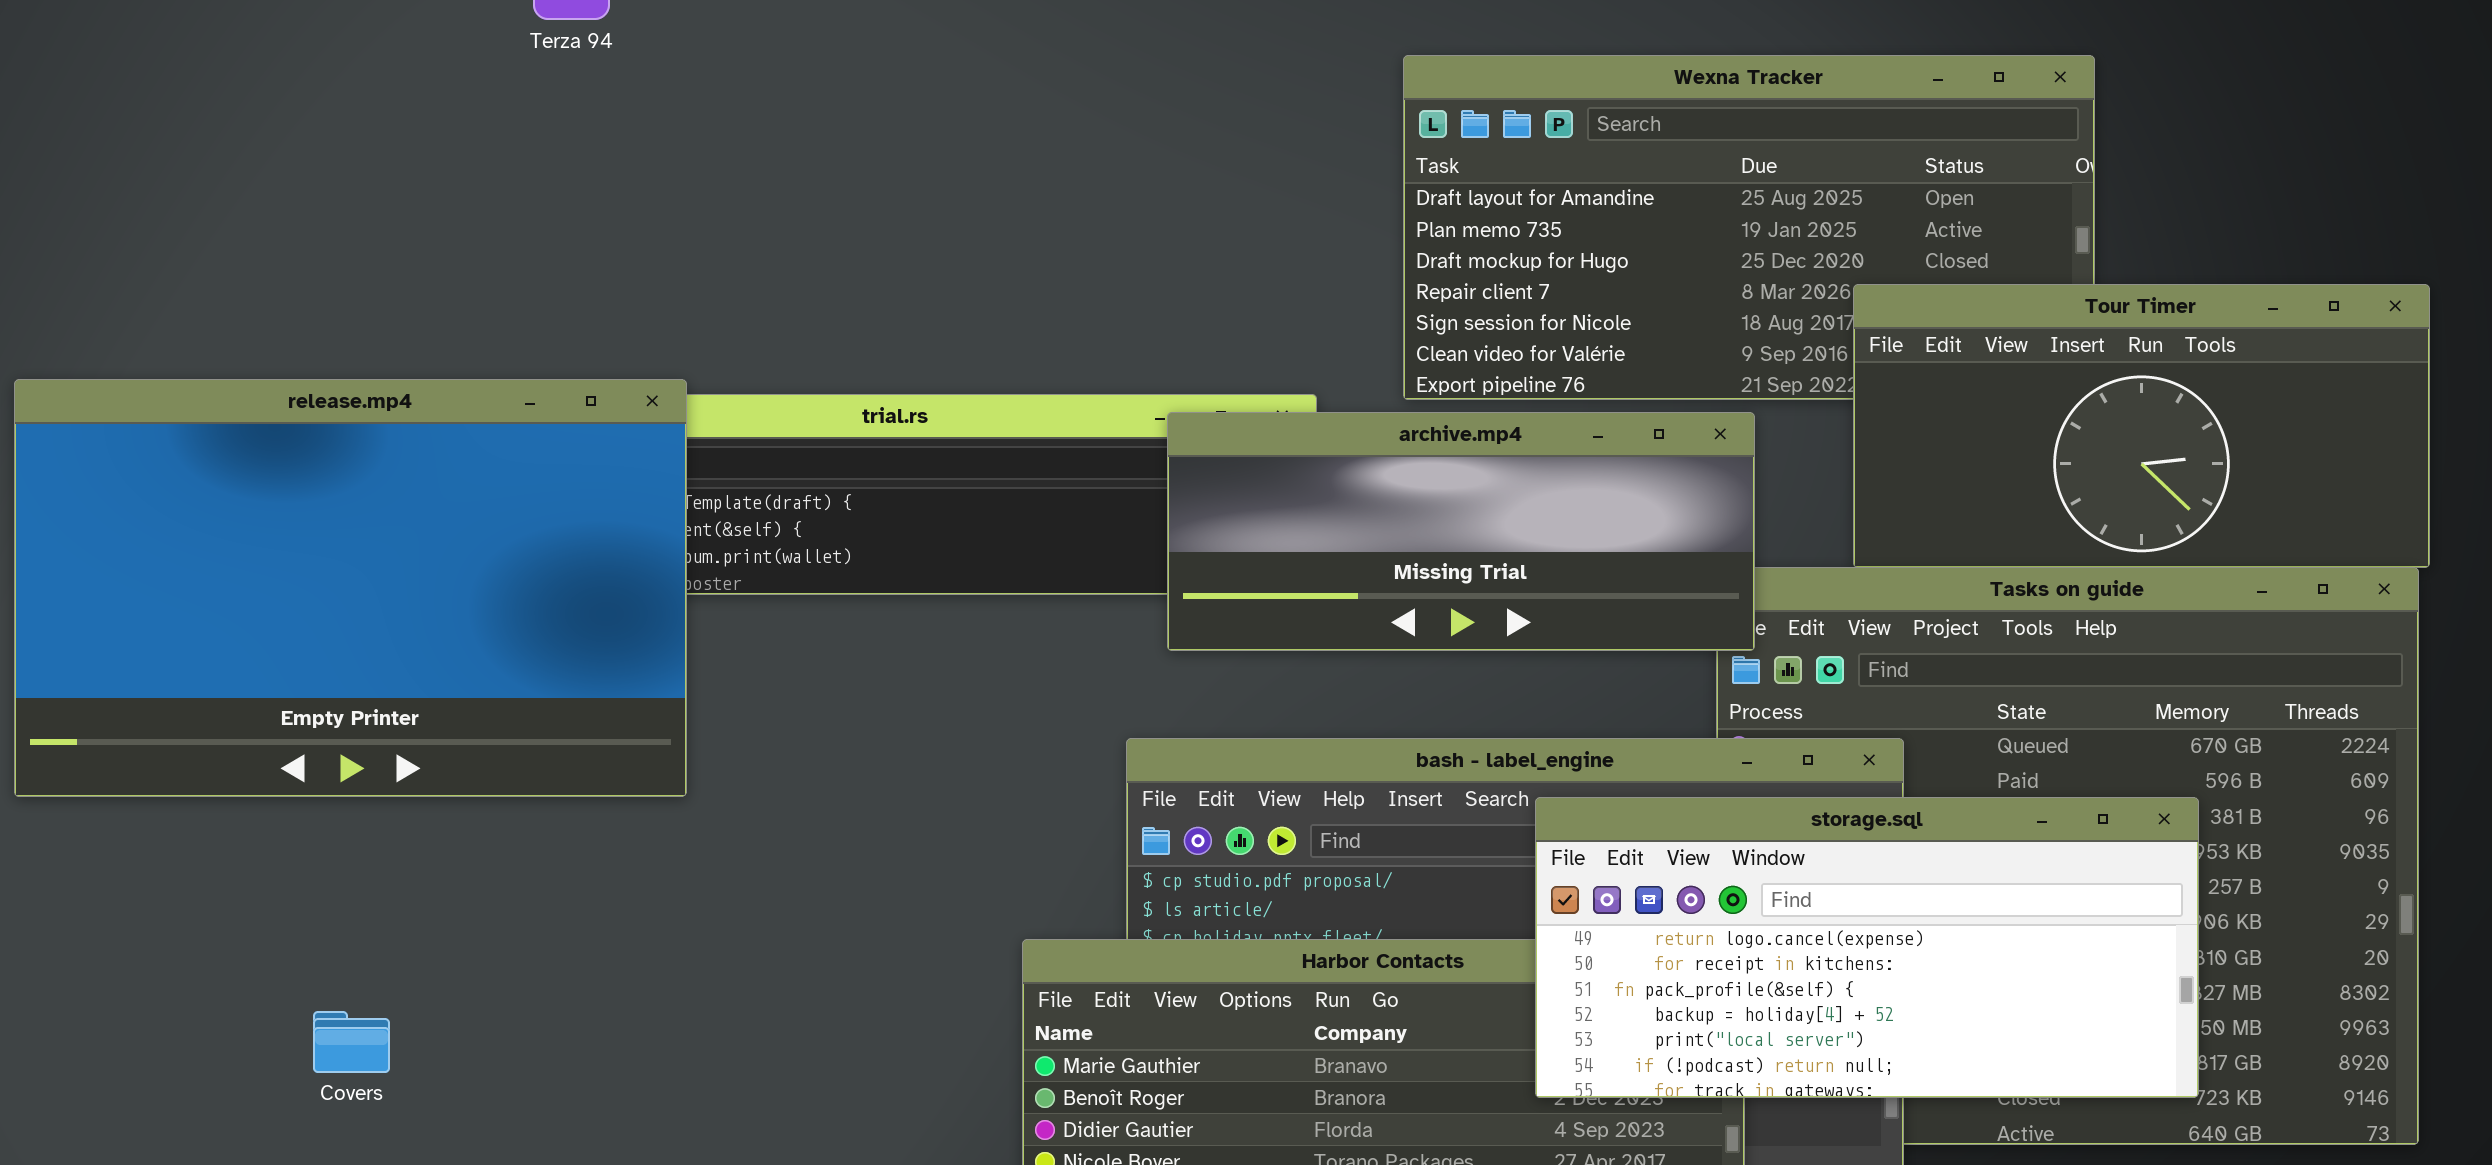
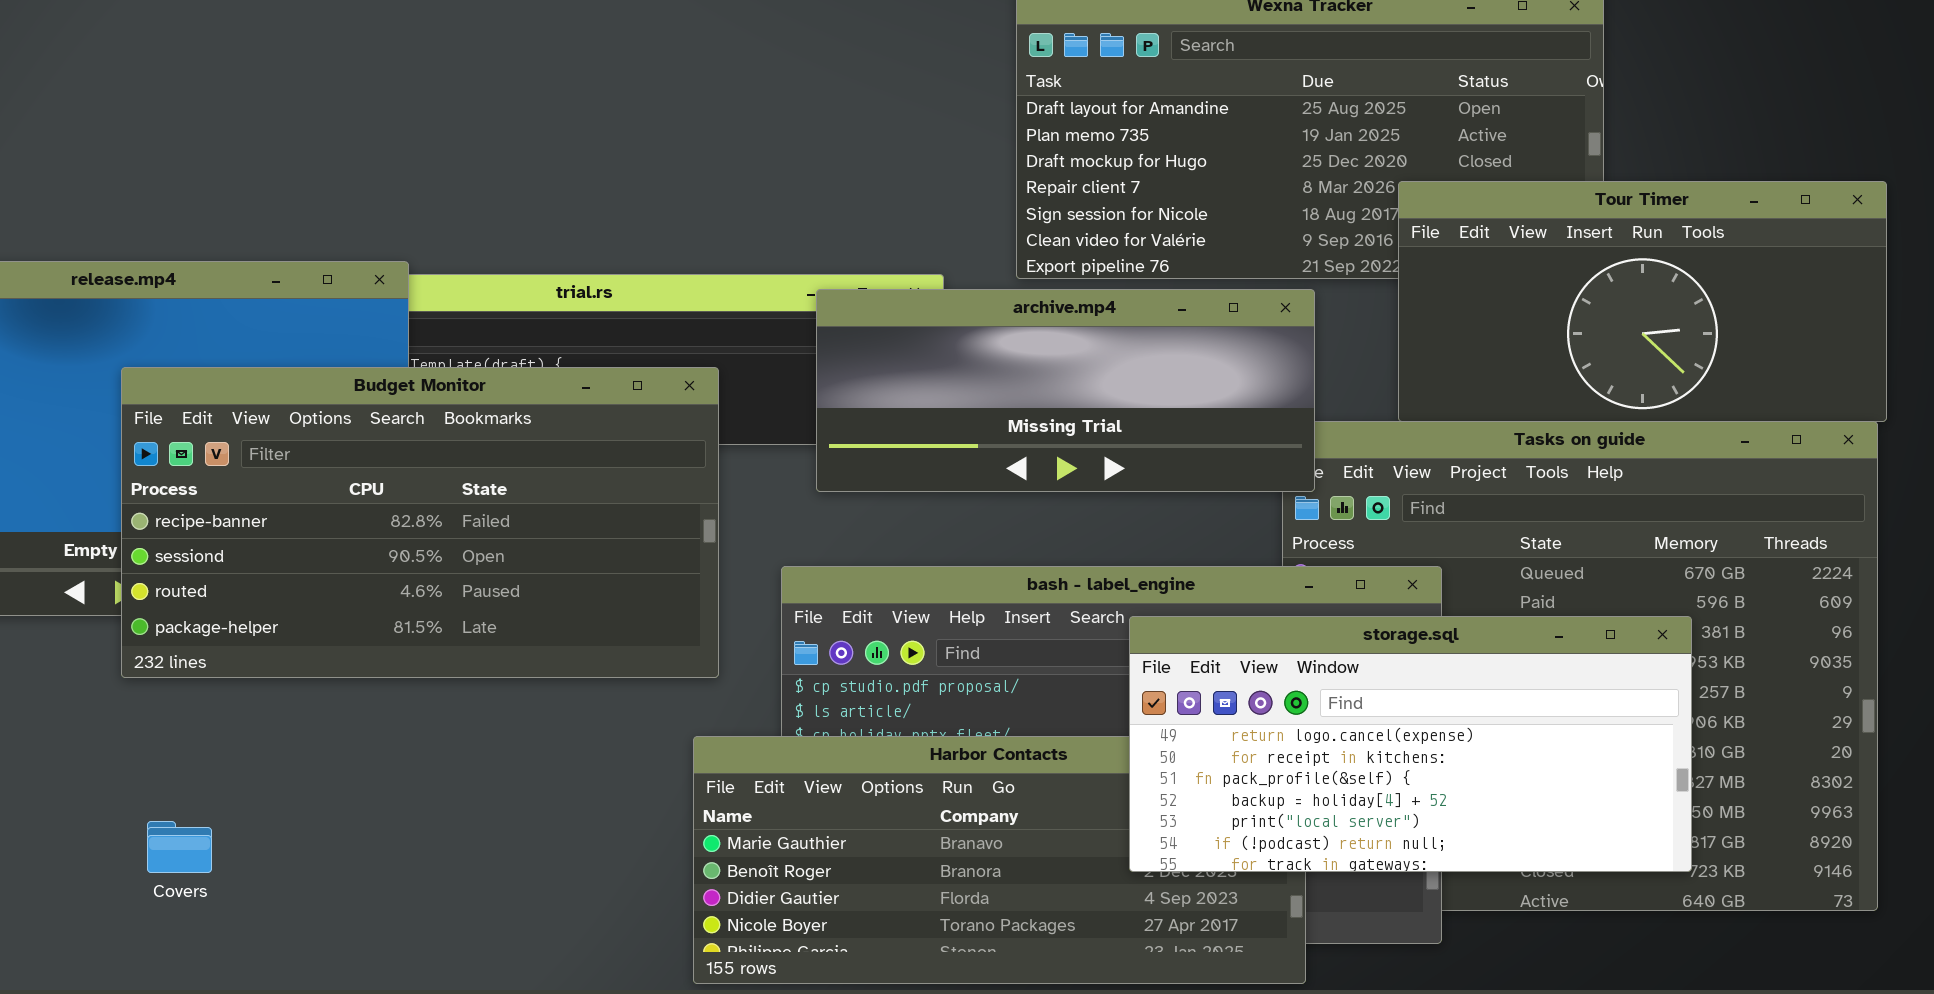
Budget Monitor: none -> [121,367,719,678], opened
Covers: [313,1011,390,1073] -> [147,821,212,873], moved

